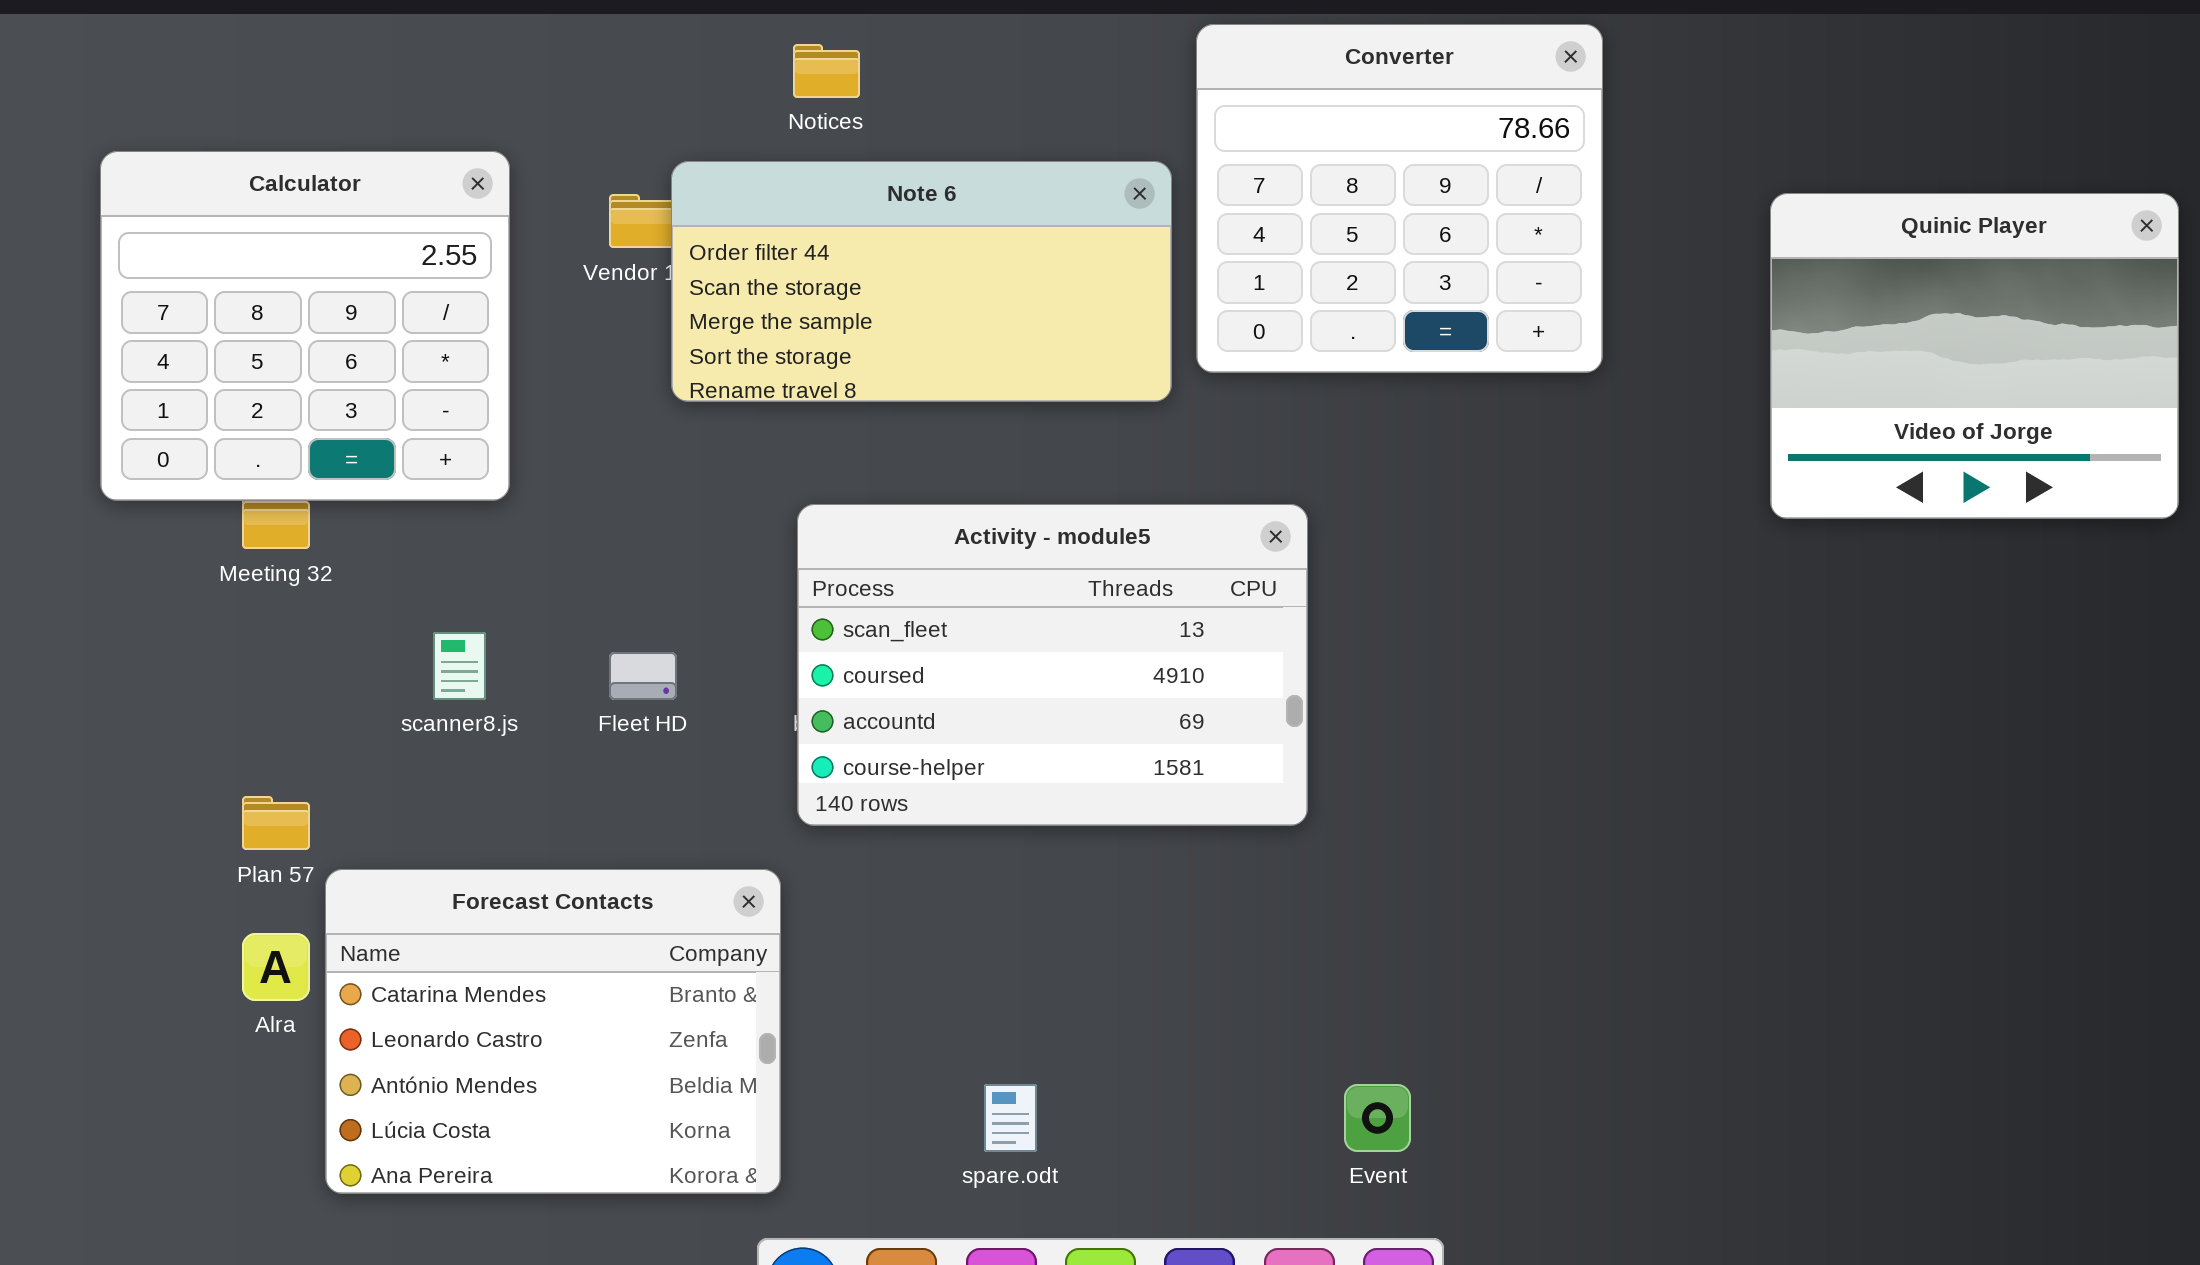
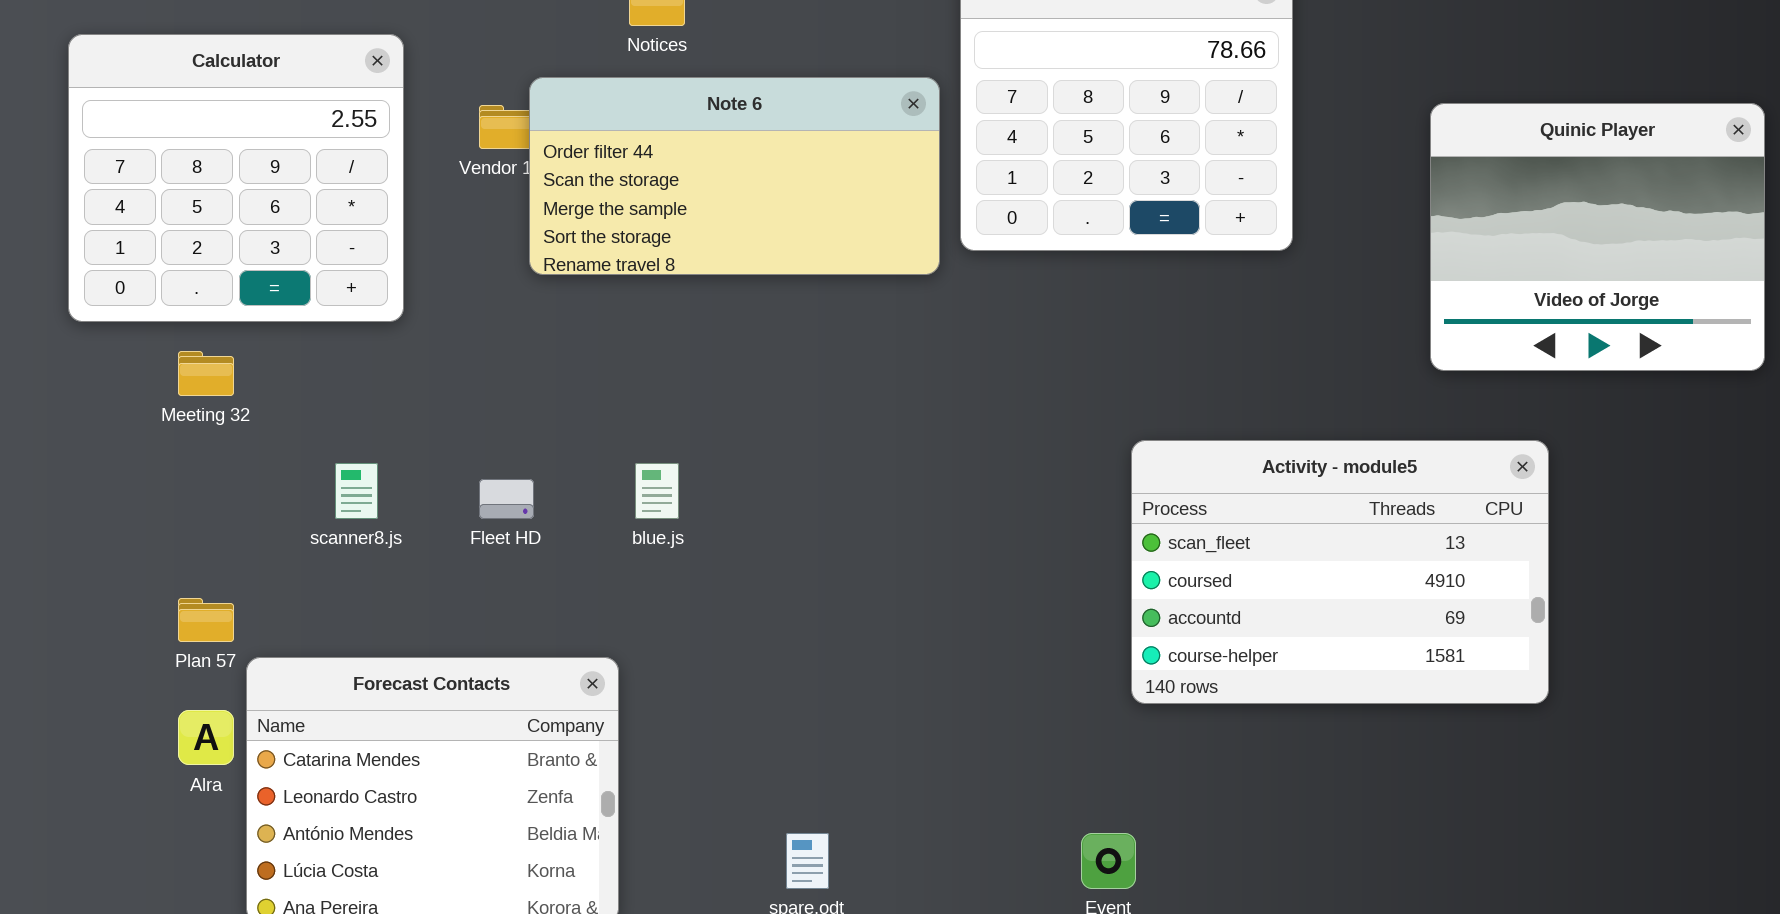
Calculator: [100,151,510,501] -> [68,34,404,322], moved
Activity - module5: [797,504,1308,826] -> [1131,440,1549,704], moved

